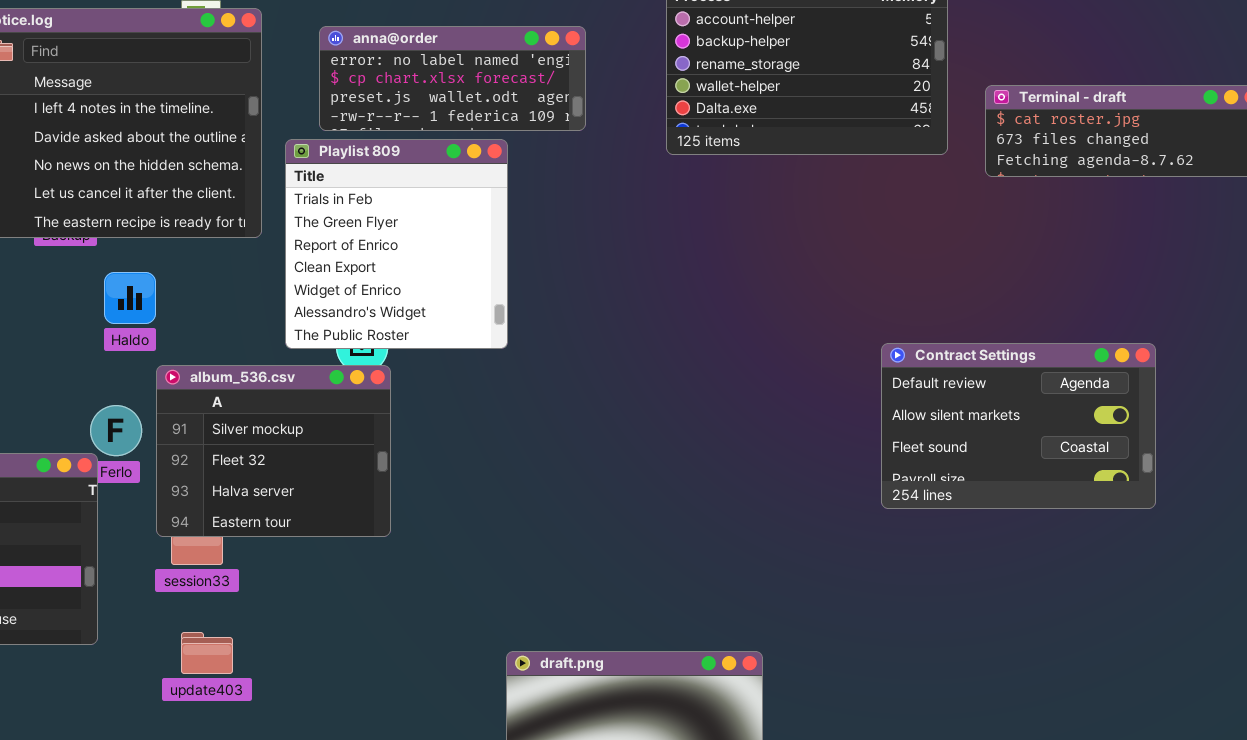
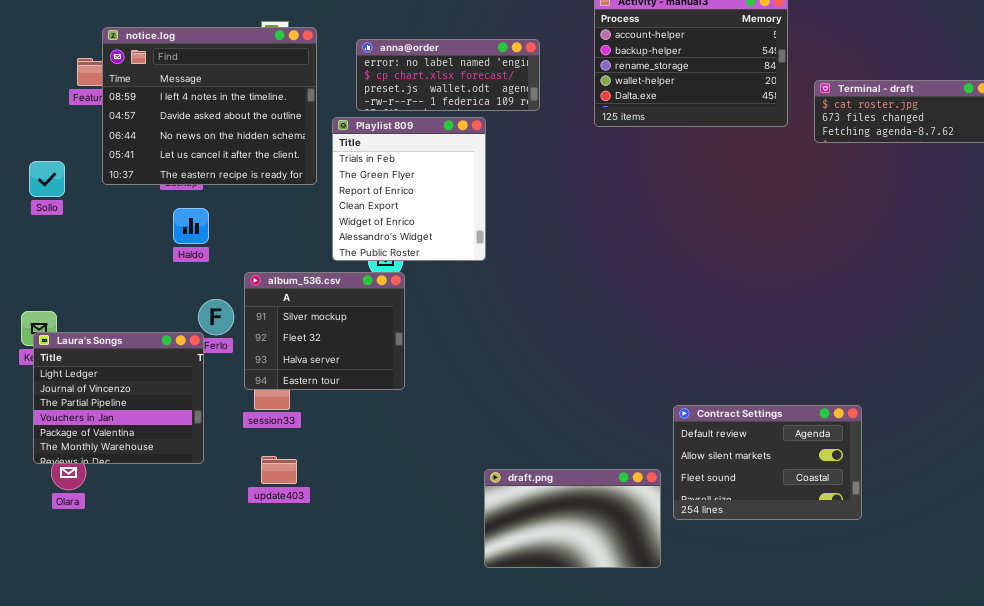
Haldo: [104,272,156,324] -> [173,208,209,244], moved
Contract Settings: [881,343,1156,509] -> [673,405,862,520], moved

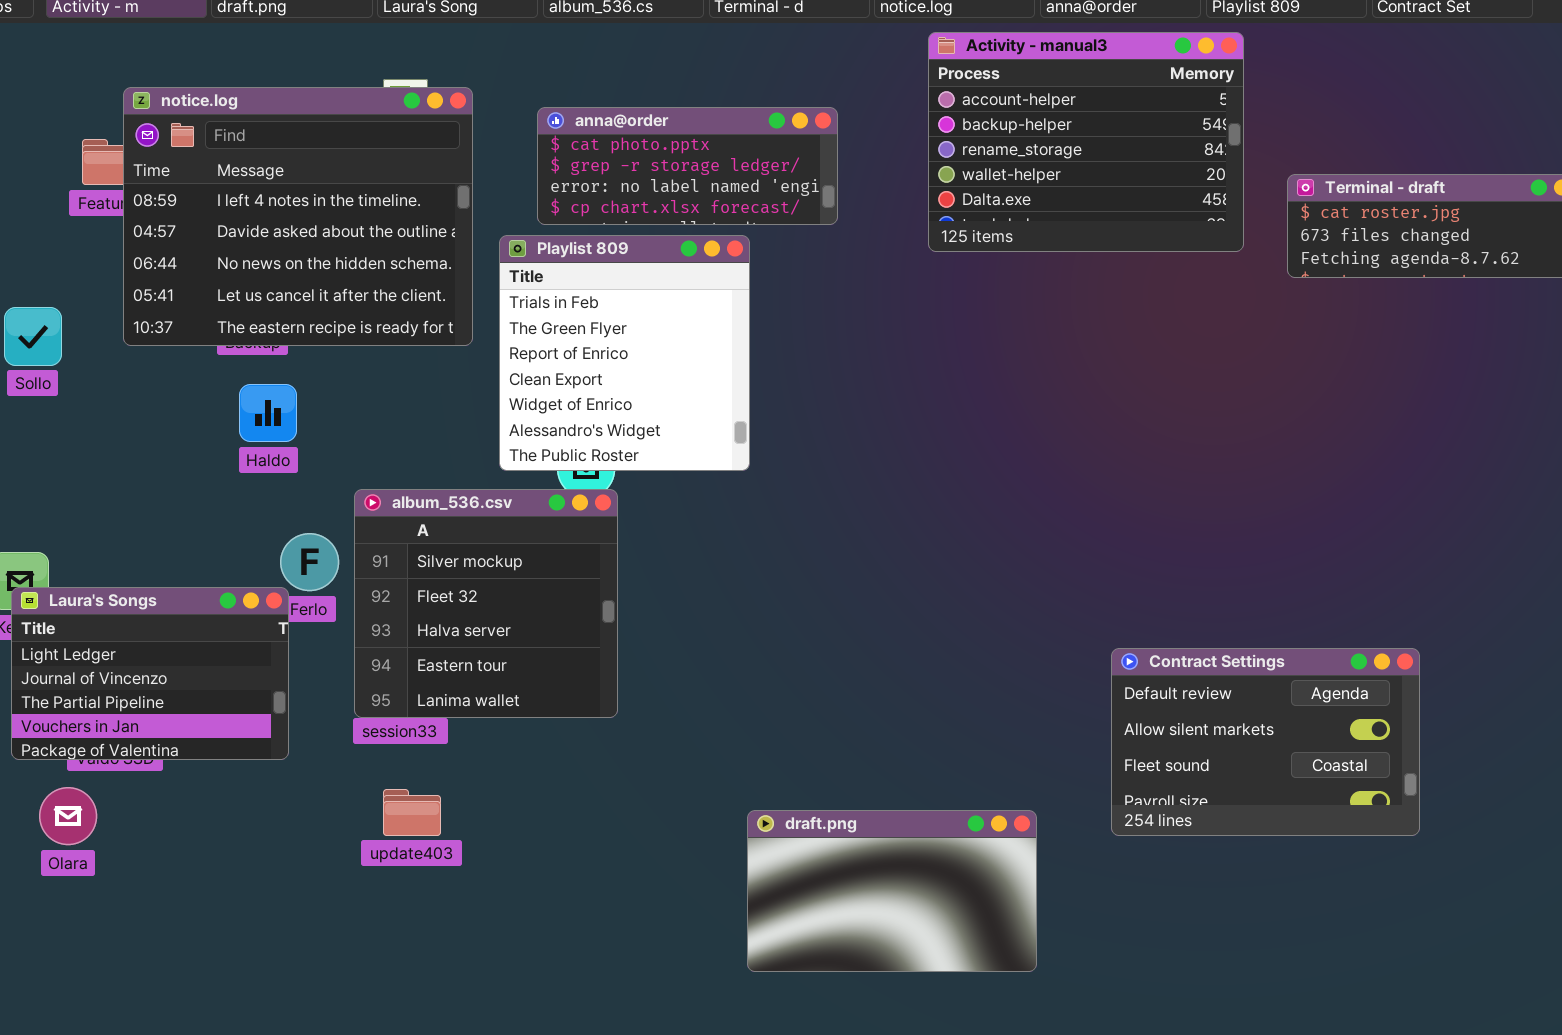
anna@order: [356,39,540,111] -> [537,107,838,225], scrolled up 2 rows
album_536.csv: [244,272,405,390] -> [354,489,618,718], resized
Laura's Songs: [33,332,204,464] -> [11,587,289,760], resized
Contract Settings: [673,405,862,520] -> [1111,648,1420,836], moved

